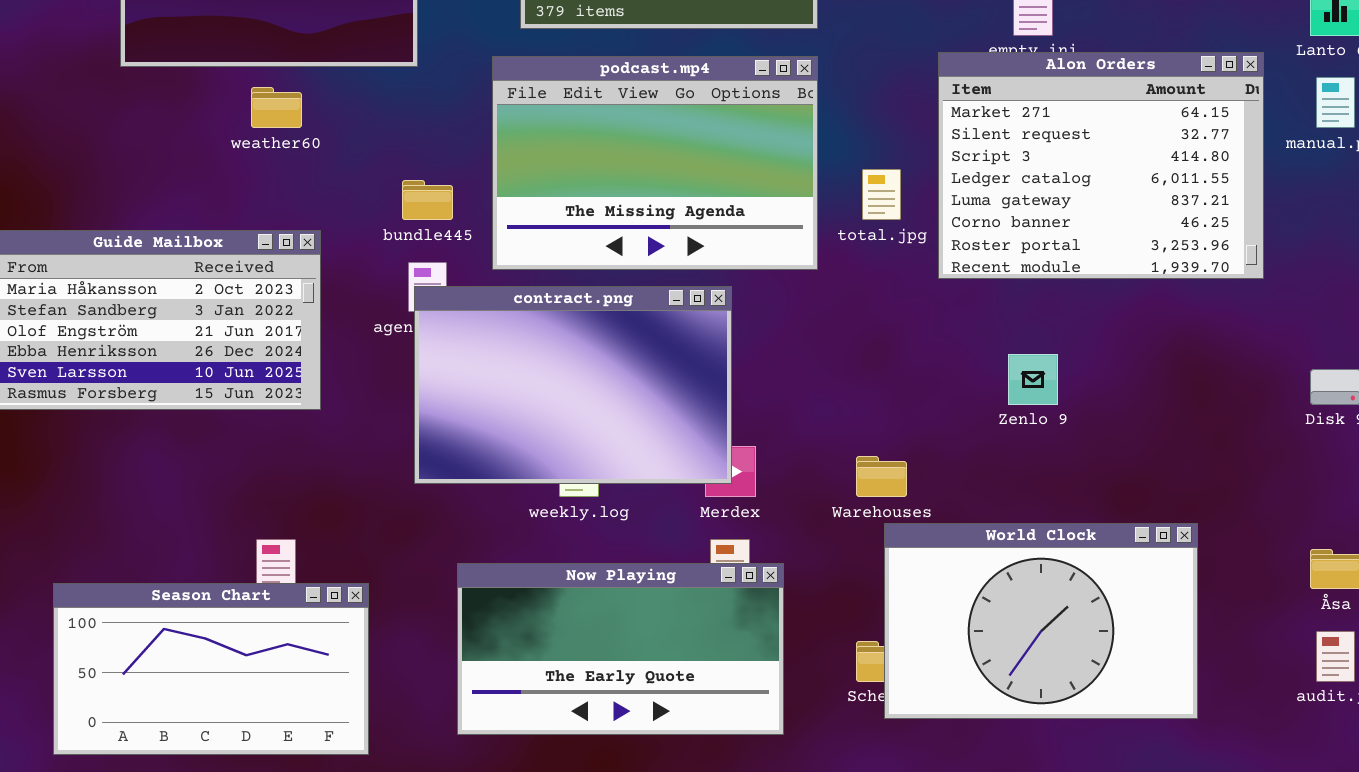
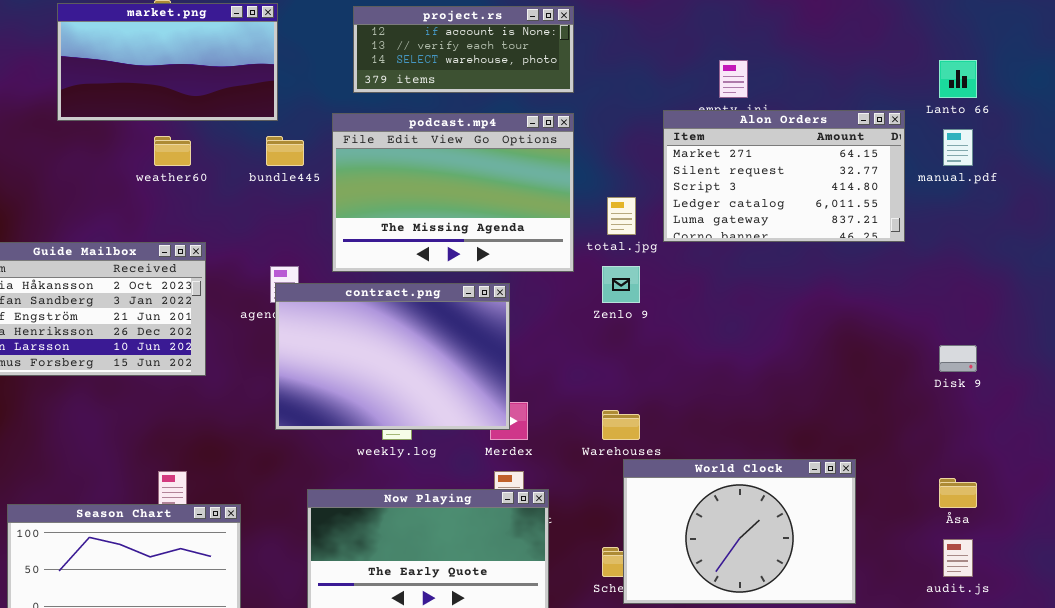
Alon Orders: [938,52,1264,279] -> [663,110,905,242], resized
bundle445: [402,180,453,220] -> [266,136,304,166], moved
Zenlo 9: [1008,354,1058,405] -> [602,266,640,303], moved

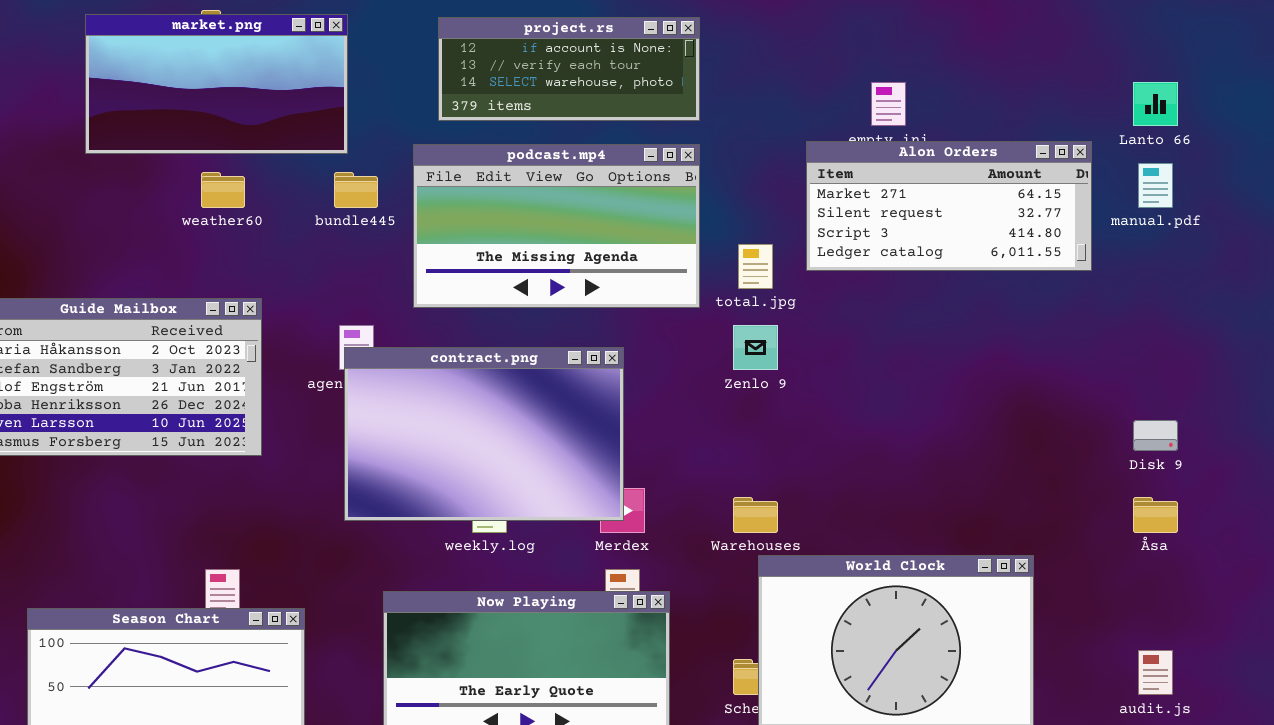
Alon Orders: [663,110,905,242] -> [806,141,1092,271], resized
podcast.mp4: [332,113,574,272] -> [413,144,700,308], resized
Åsa: [939,478,977,508] -> [1133,497,1178,533], moved

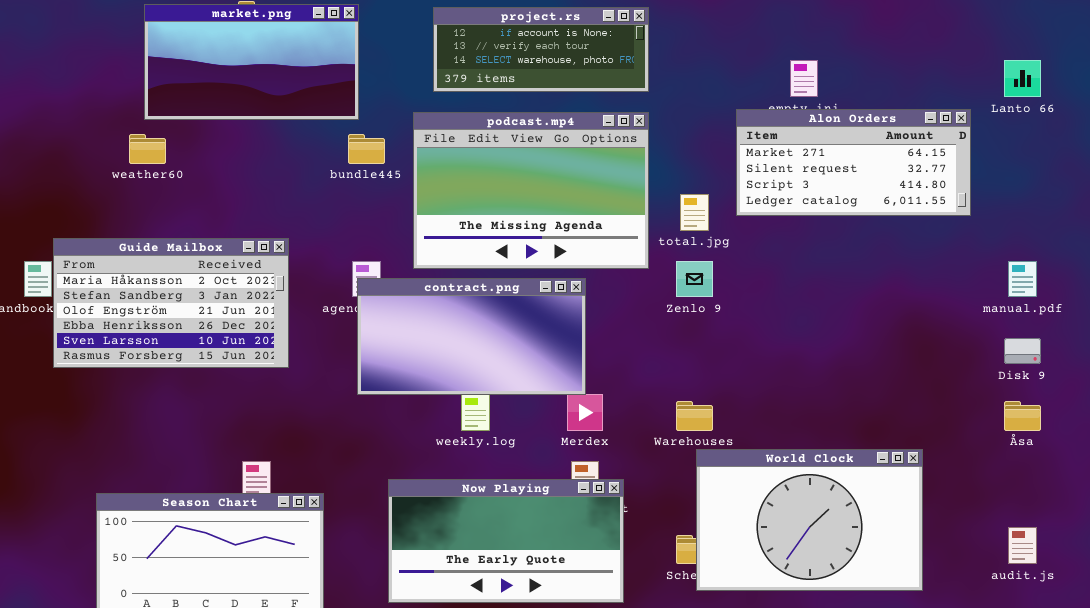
podcast.mp4: [413,144,700,308] -> [413,112,649,269], resized
manual.pdf: [1138,163,1173,208] -> [1008,261,1037,297], moved
weather60: [201,172,245,208] -> [129,134,166,164], moved
contract.png: [344,347,624,521] -> [357,278,586,395], resized

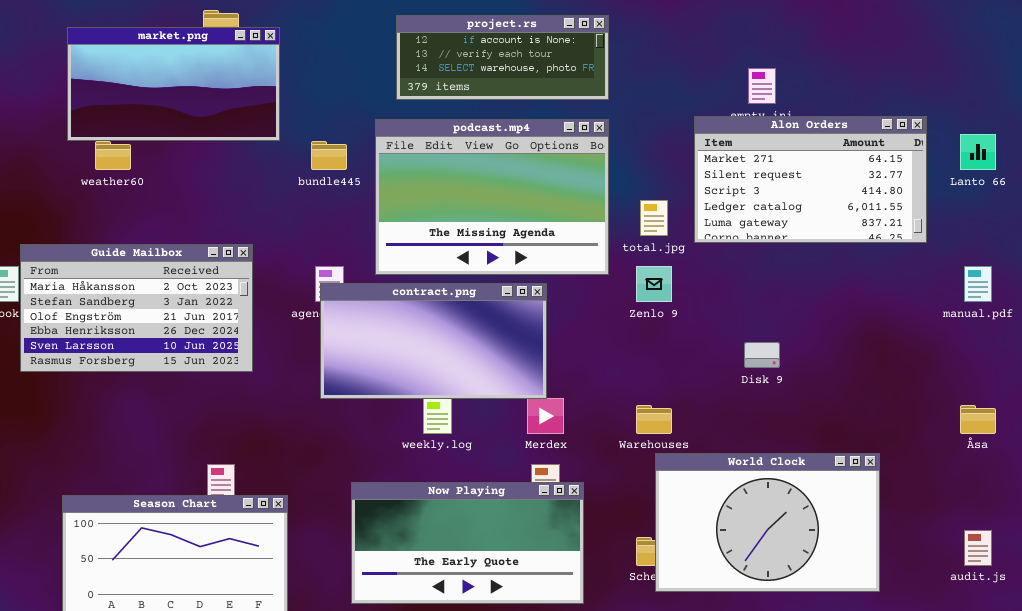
market.png: [144,4,359,120] -> [67,27,280,141], moved
Lanto 66: [1004,60,1041,97] -> [960,134,996,170], moved
Alon Orders: [736,109,971,216] -> [694,116,927,243], resized
Disk 9: [1004,338,1041,364] -> [744,342,780,368], moved

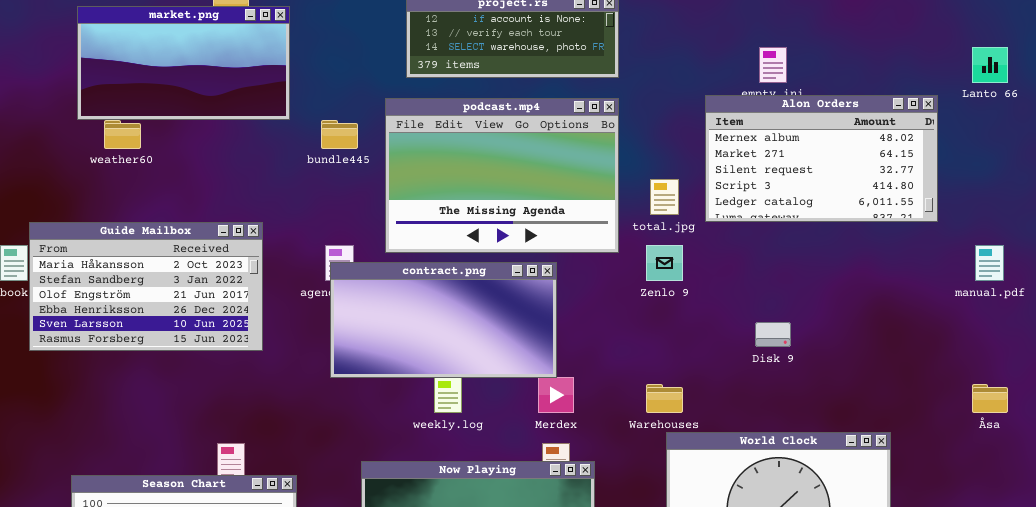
Alon Orders: [694,116,927,243] -> [705,95,938,222], scrolled up 1 row
Lanto 66: [960,134,996,170] -> [972,47,1008,83], moved

